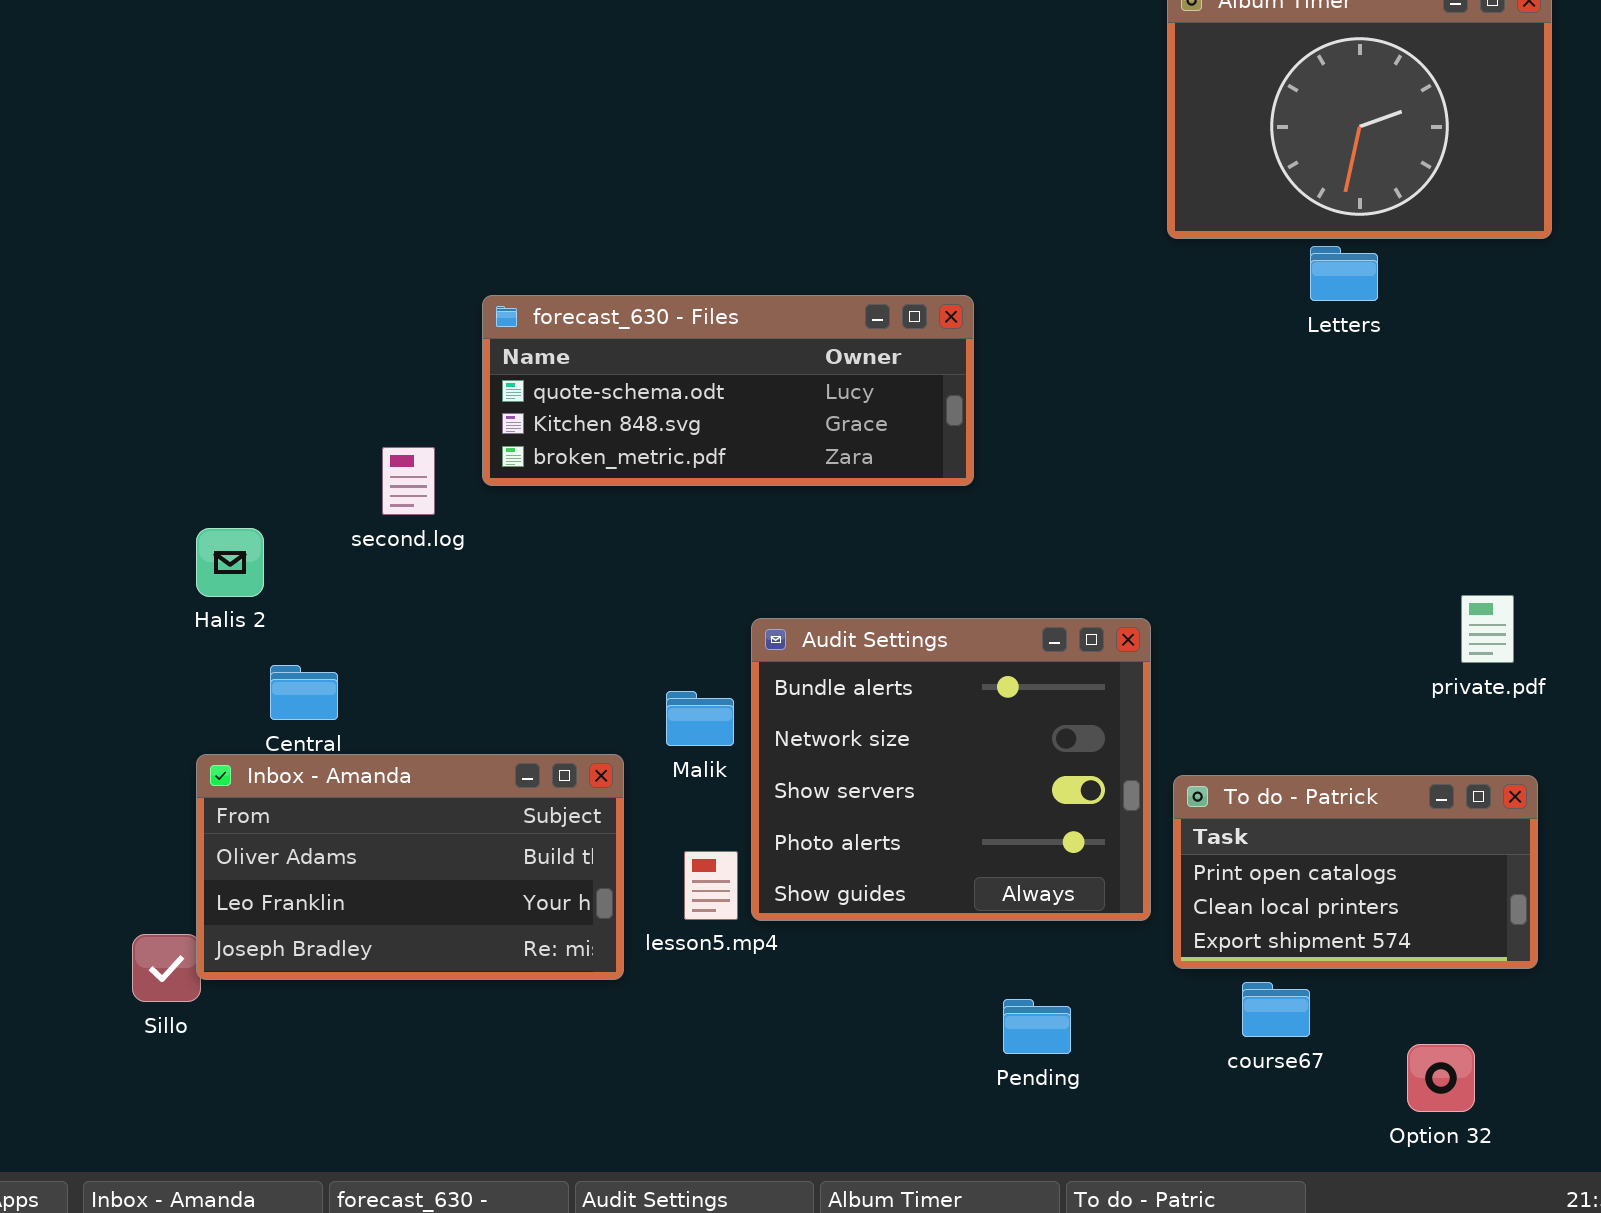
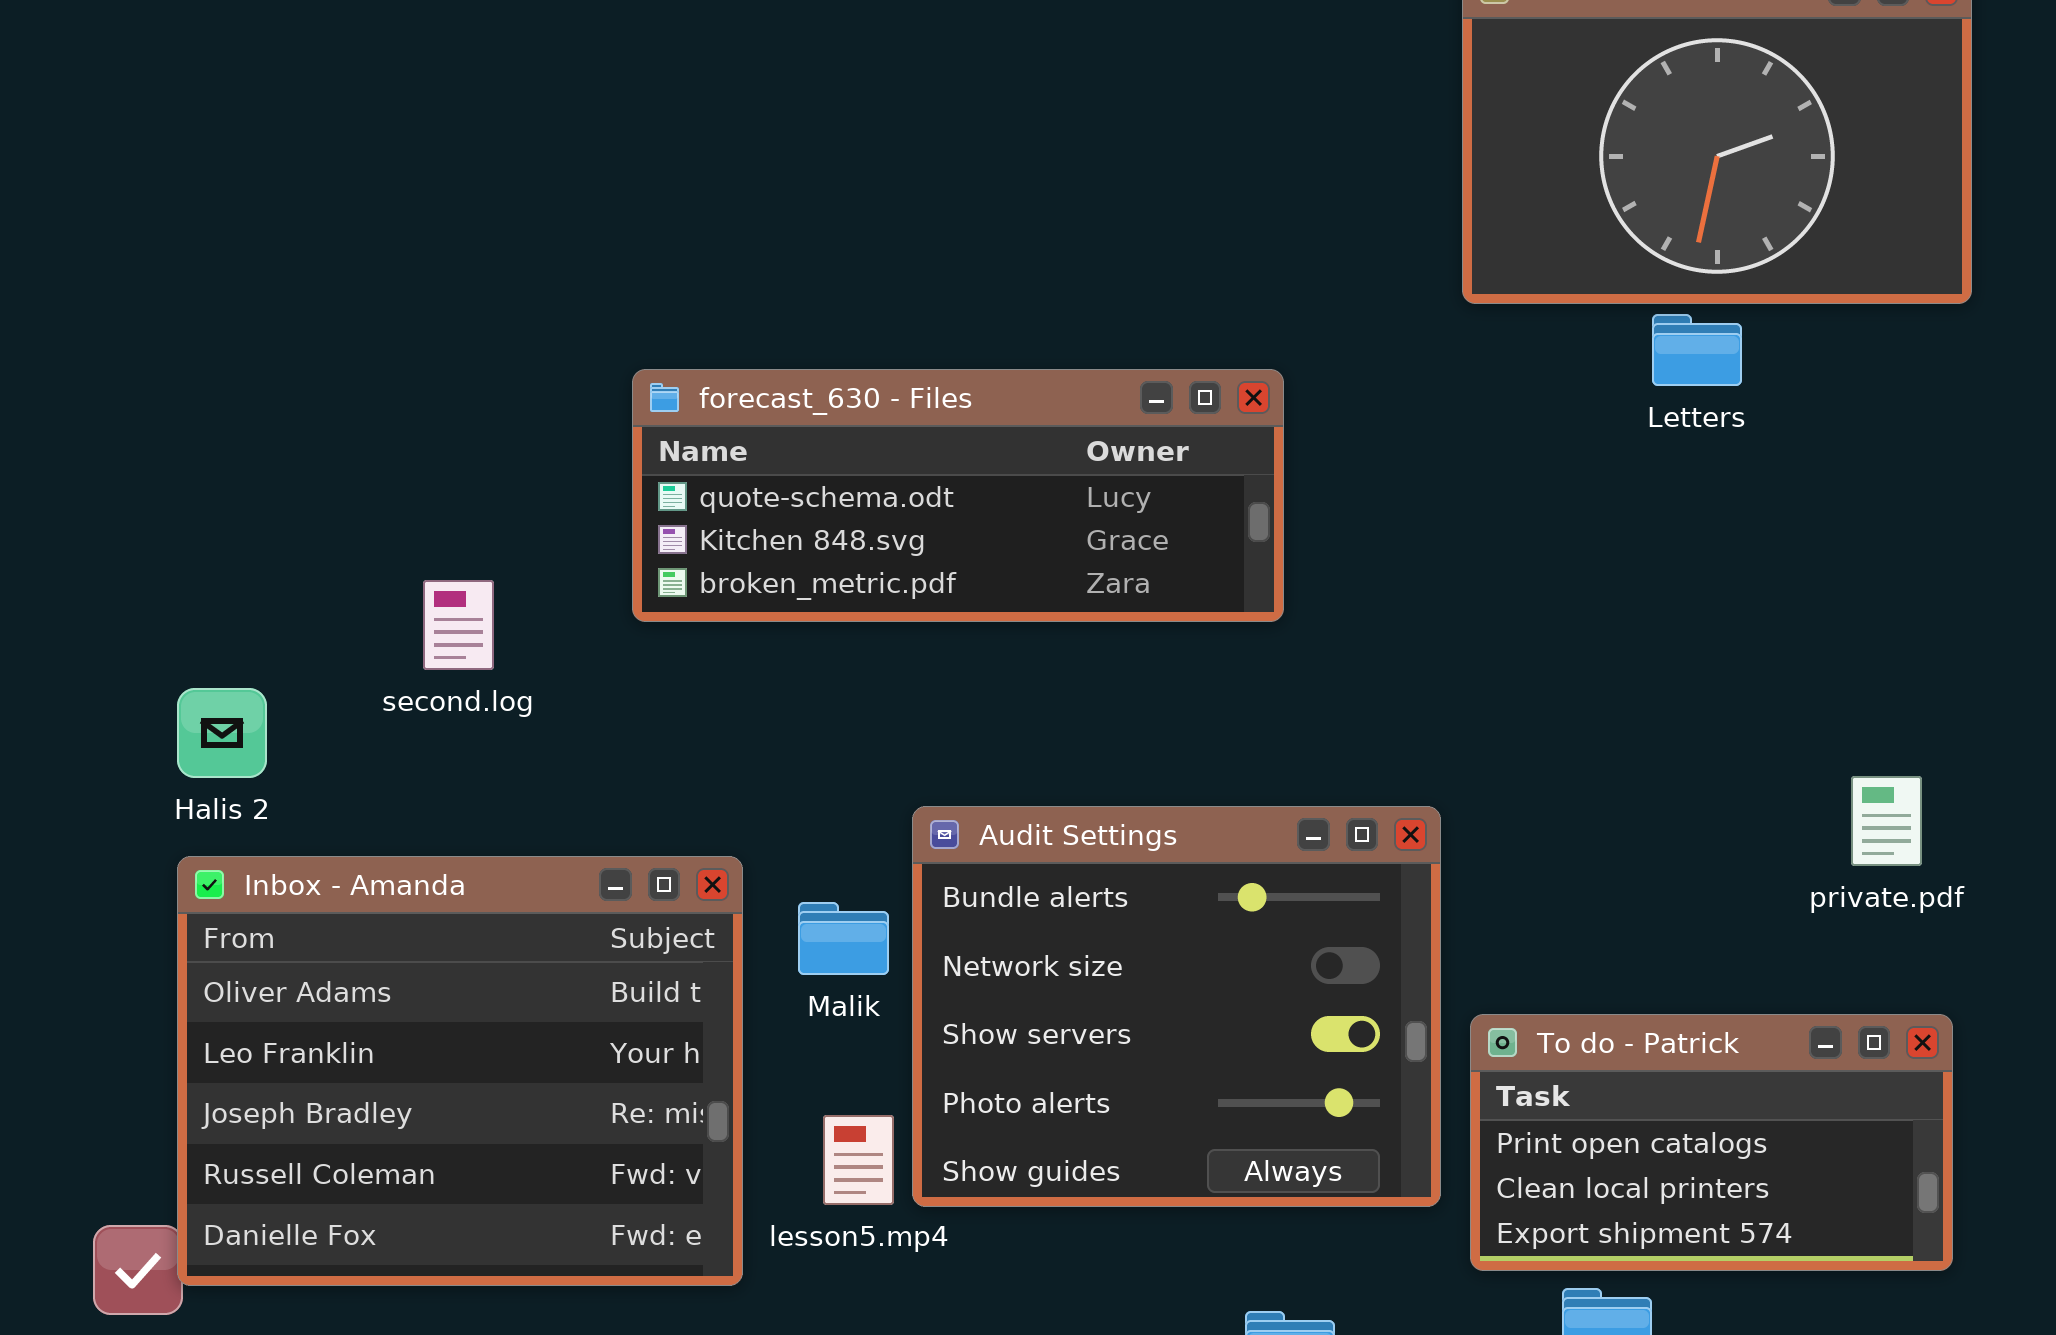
forecast_630 - Files: [482,295,974,486] -> [632,369,1284,622], moved
Inbox - Amanda: [196,754,624,980] -> [177,856,743,1286], resized

